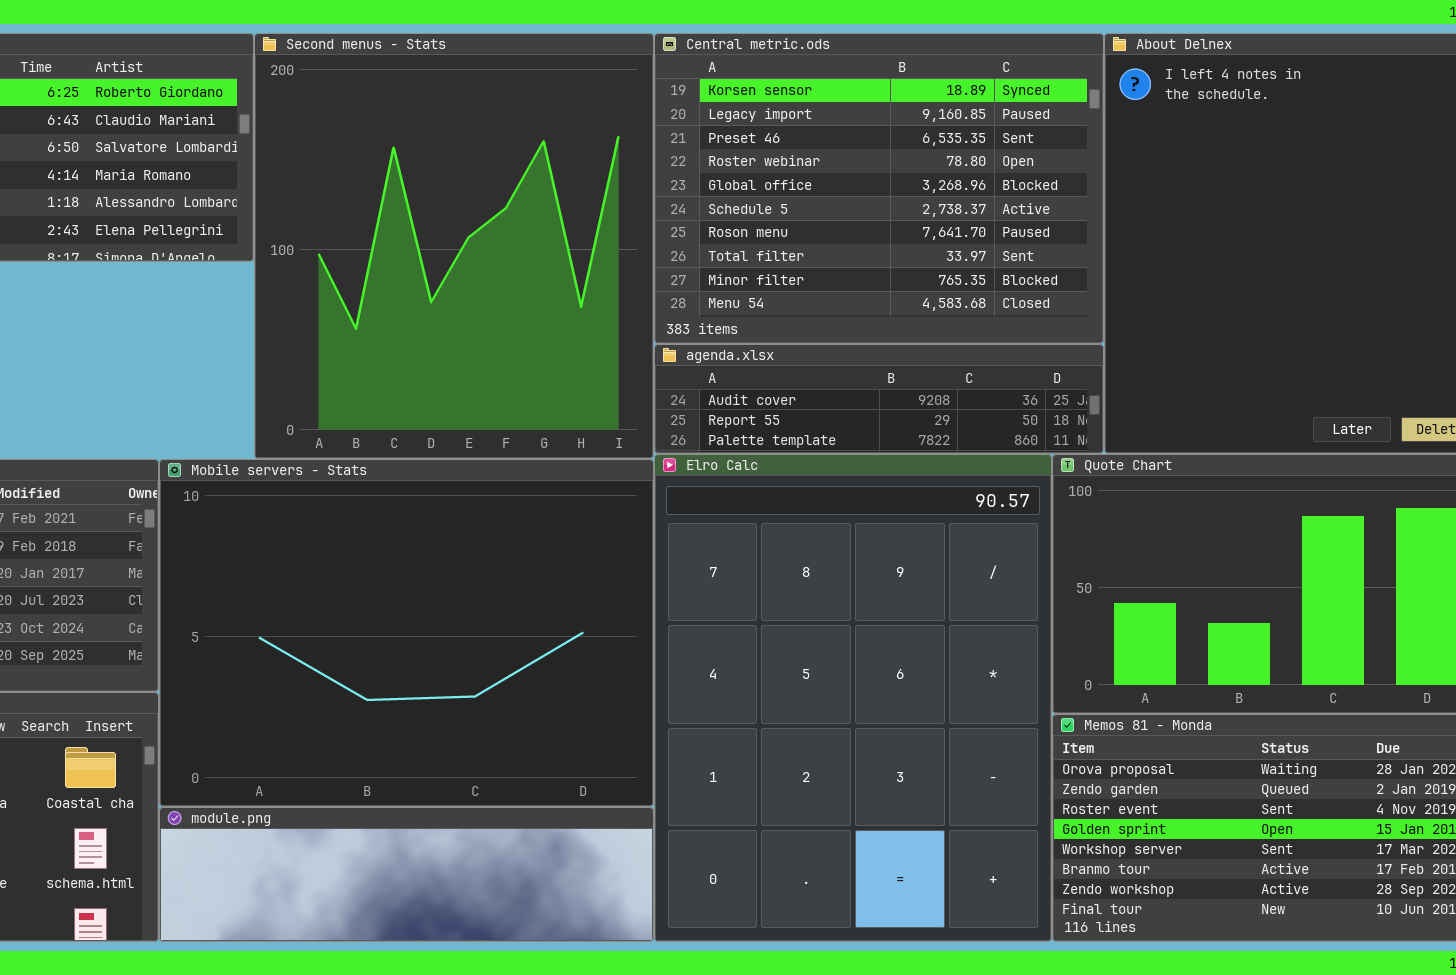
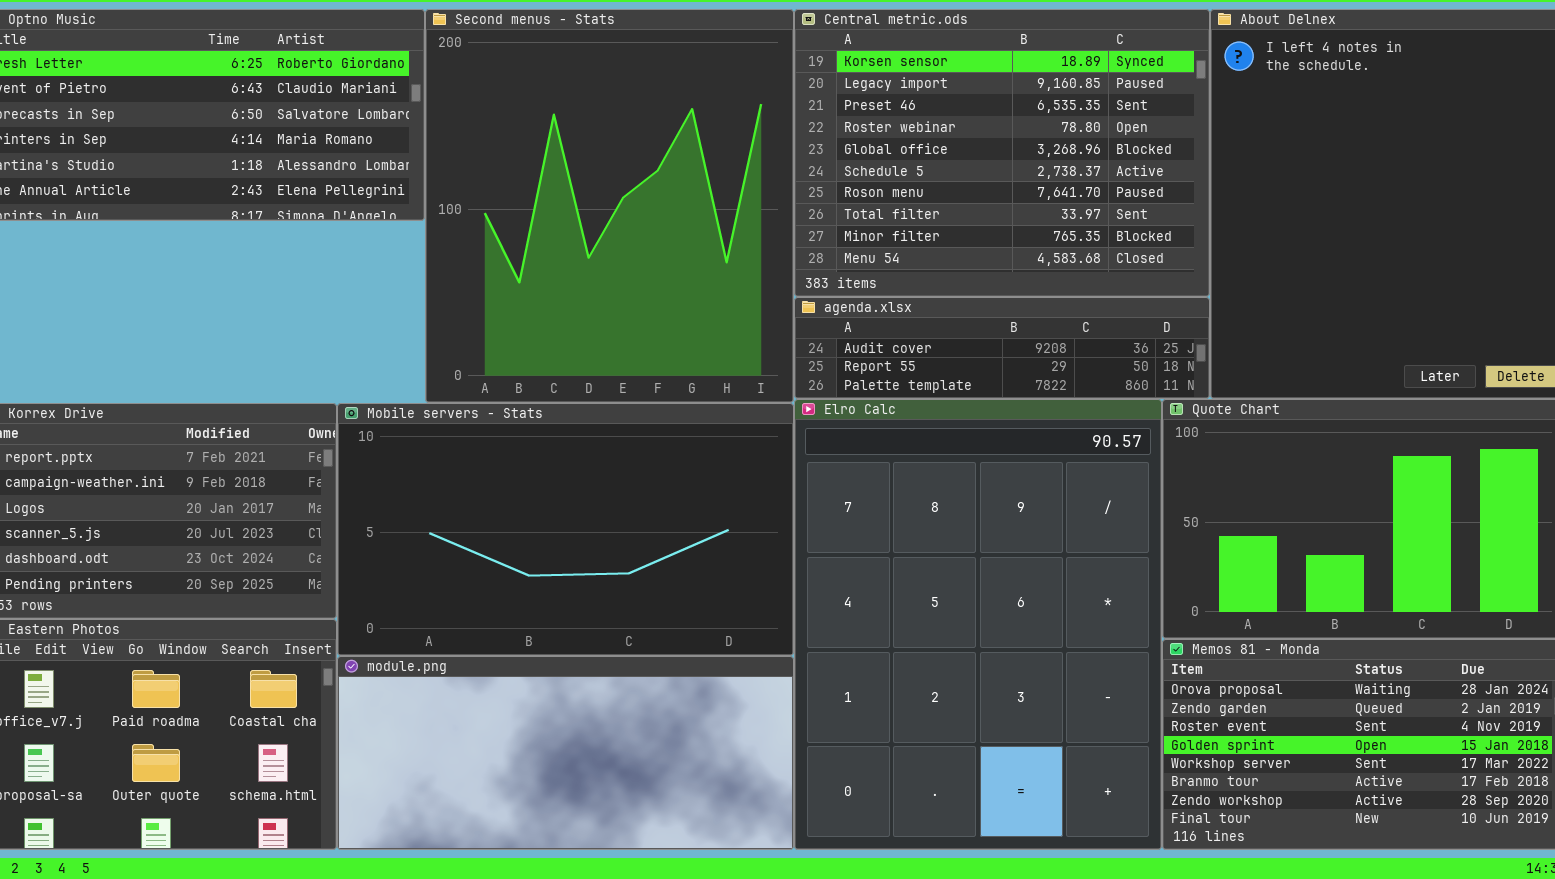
Mobile servers - Stats: [159,459,654,807] -> [337,403,794,656], resized
module.png: [159,807,654,942] -> [337,656,794,850], resized

